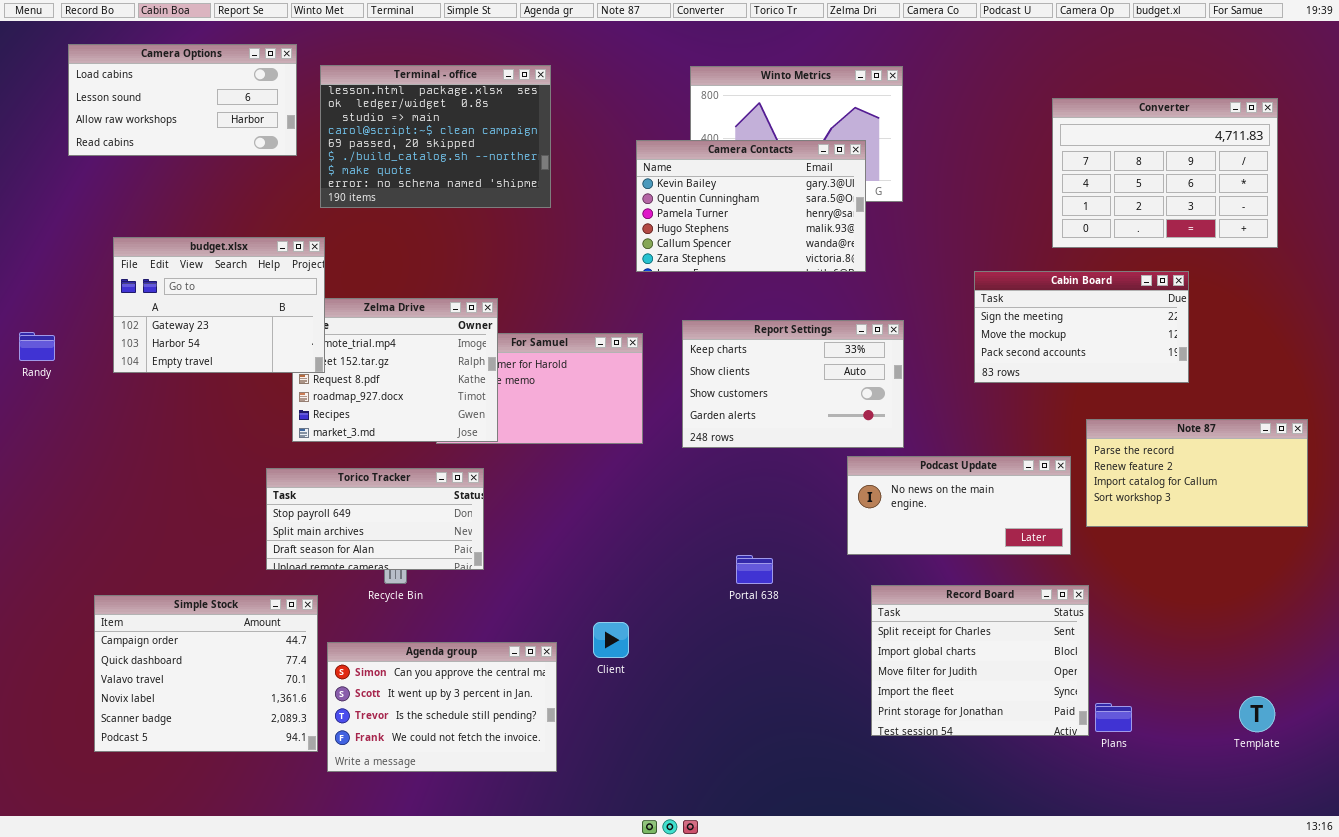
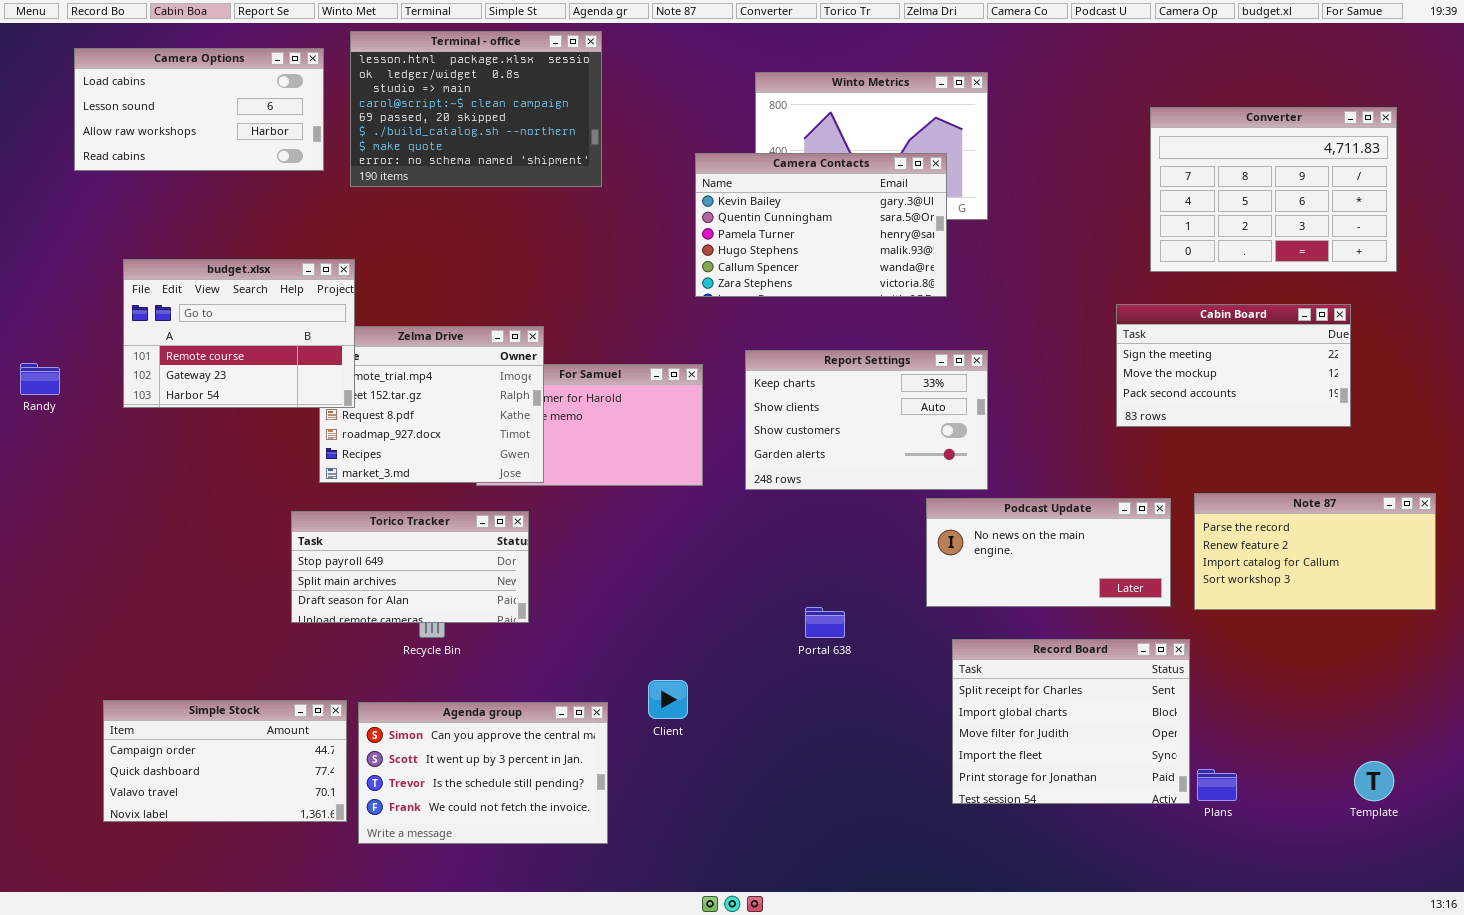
Terminal - office: [320,65,551,208] -> [350,31,602,187], moved
budget.xlsx: [113,237,325,373] -> [123,259,355,408], scrolled up 1 row
Cabin Board: [974,271,1189,383] -> [1116,304,1351,427], moved
Note 87: [1086,419,1308,527] -> [1194,493,1436,610], moved
Simple Stock: [94,595,318,752] -> [103,700,347,822], resized

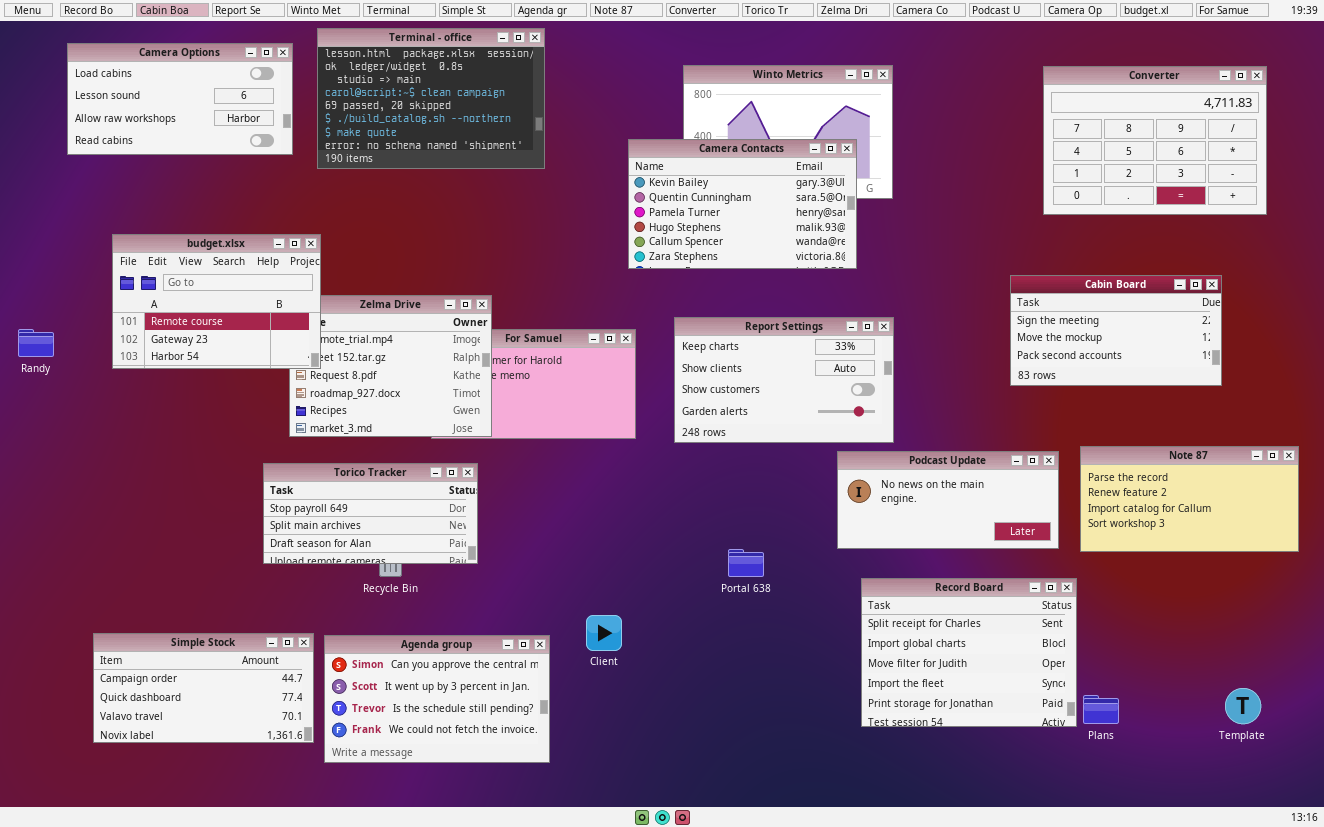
Converter: [1150,107,1397,272] -> [1043,66,1267,215], moved

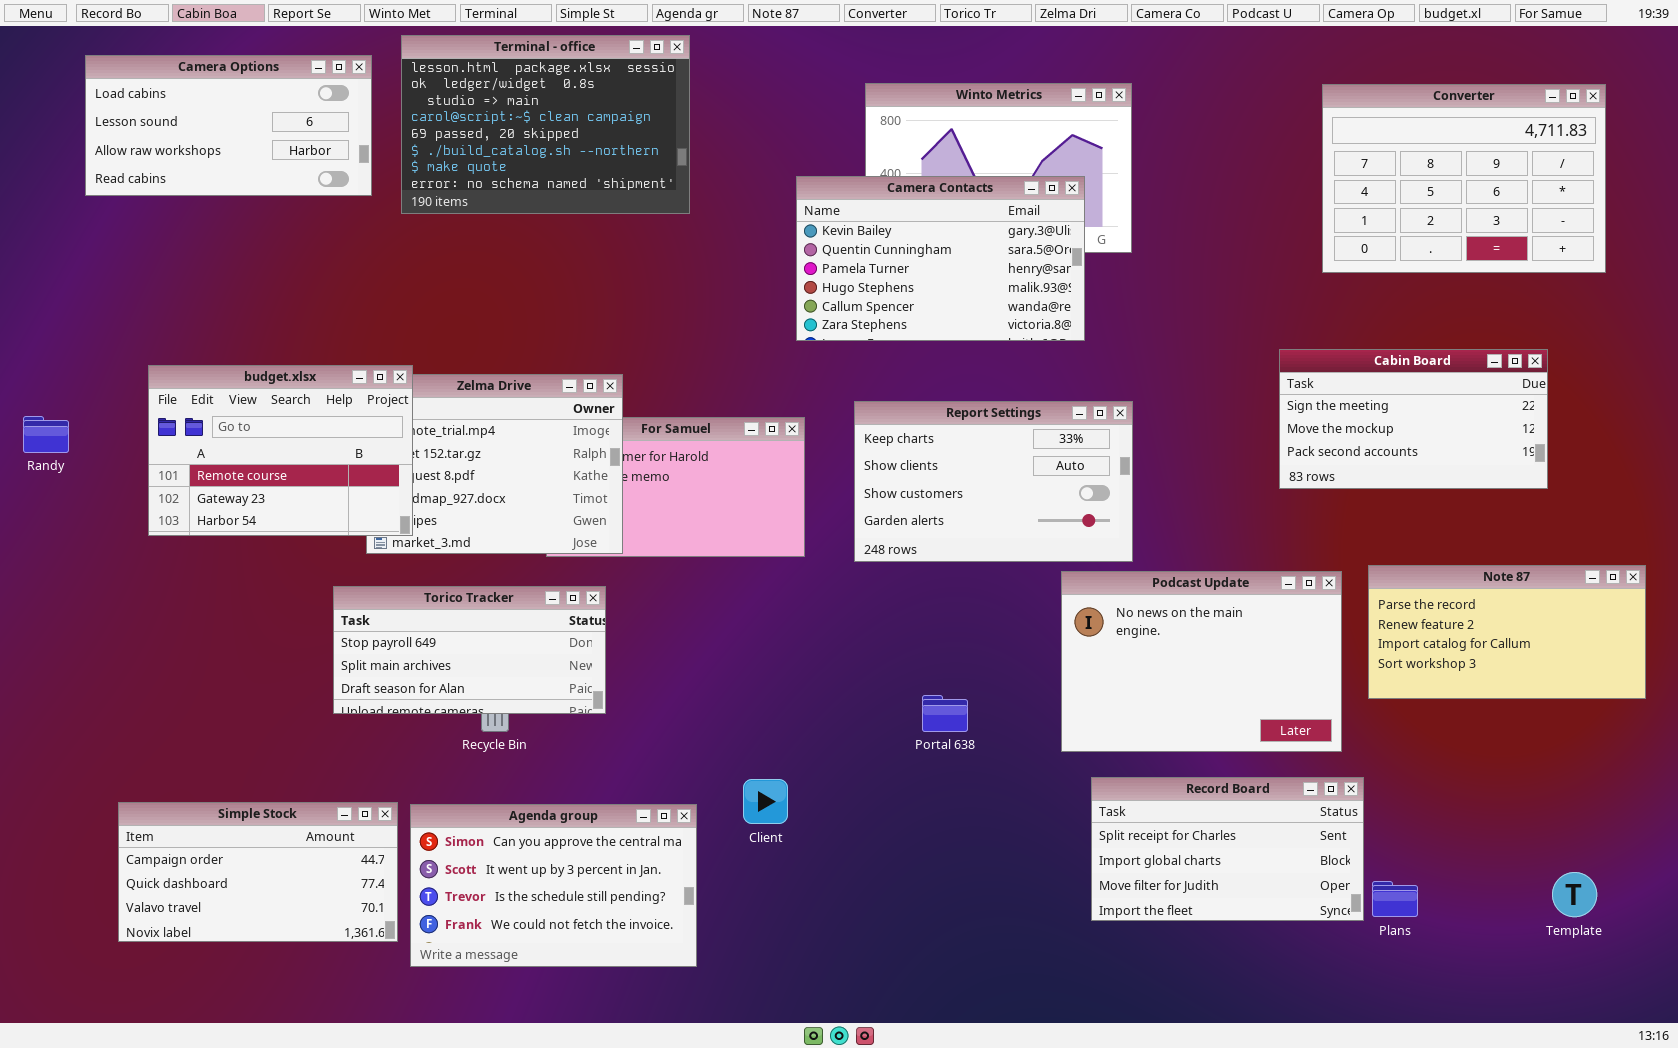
budget.xlsx: [112,234,321,369] -> [148,365,413,536], moved
Podcast Update: [837,451,1059,549] -> [1061,571,1342,752], resized
Record Board: [861,578,1077,727] -> [1091,777,1364,921], resized

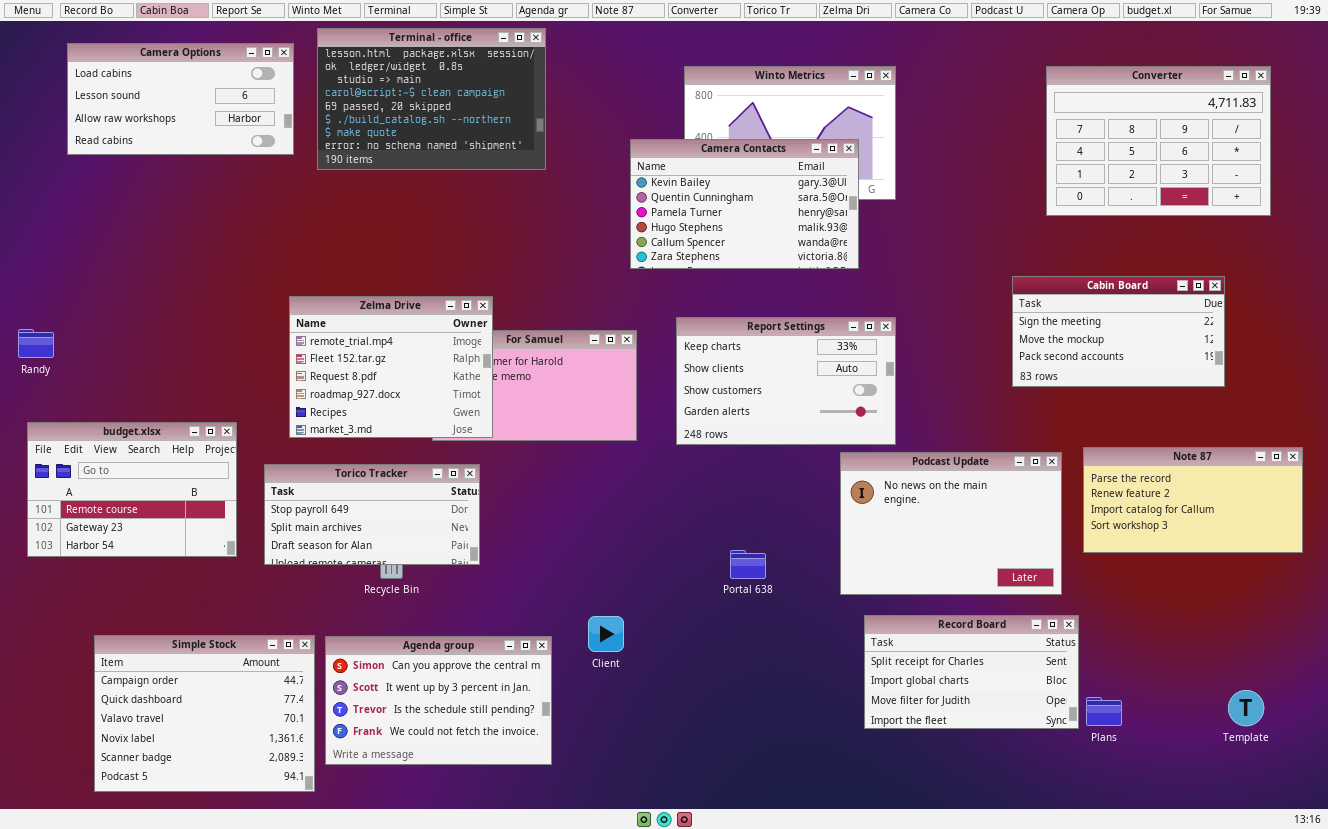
budget.xlsx: [148,365,413,536] -> [27,422,237,557], moved
Simple Stock: [118,802,398,942] -> [94,635,315,792], resized

